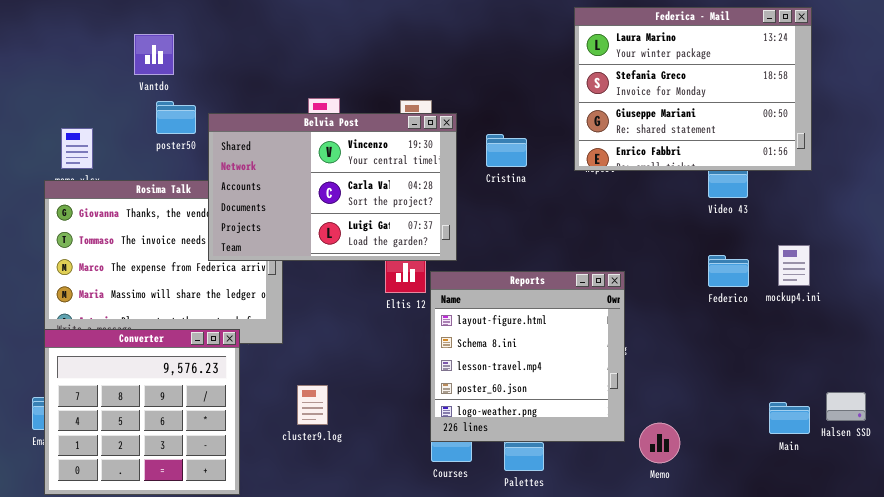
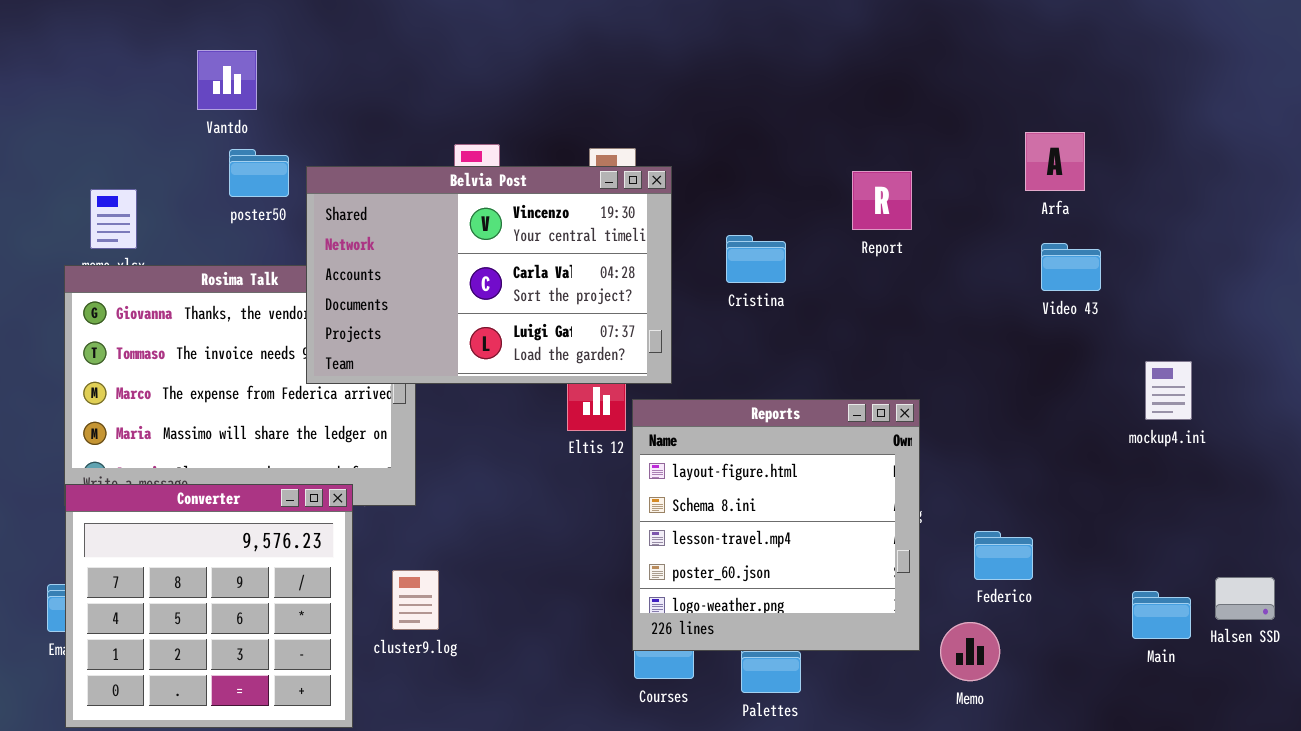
Federica - Mail: [574,7,812,171] -> none, closed
Cristina: [486,134,527,167] -> [726,235,786,283], moved
Federico: [708,255,749,287] -> [974,531,1033,580], moved
cluster9.log: [297,385,328,425] -> [392,570,439,630], moved

